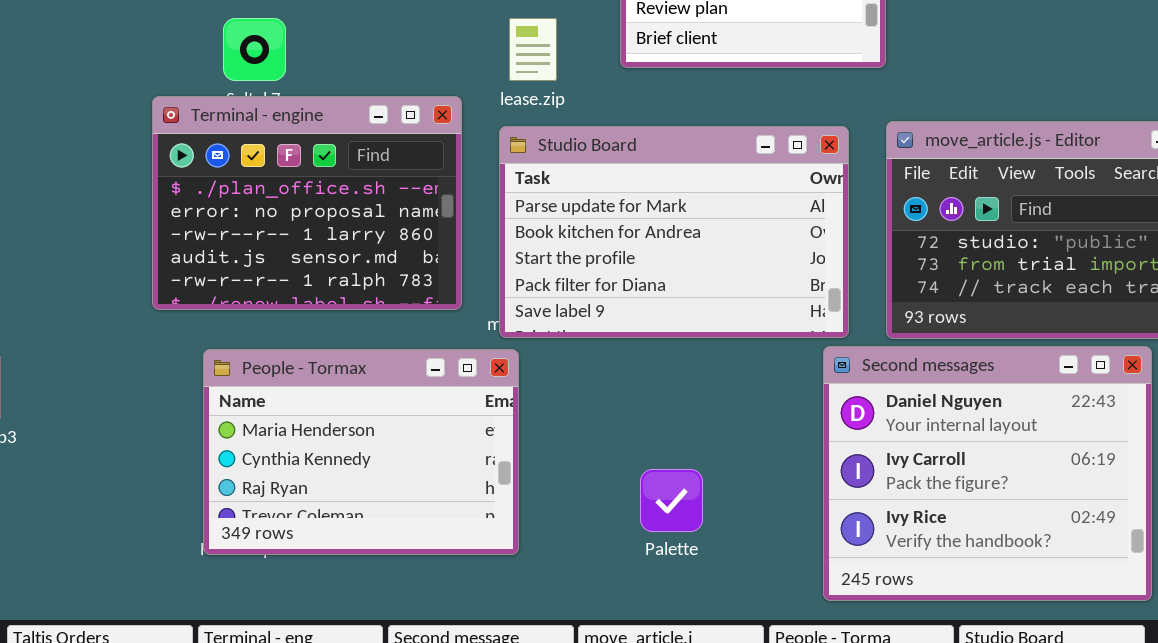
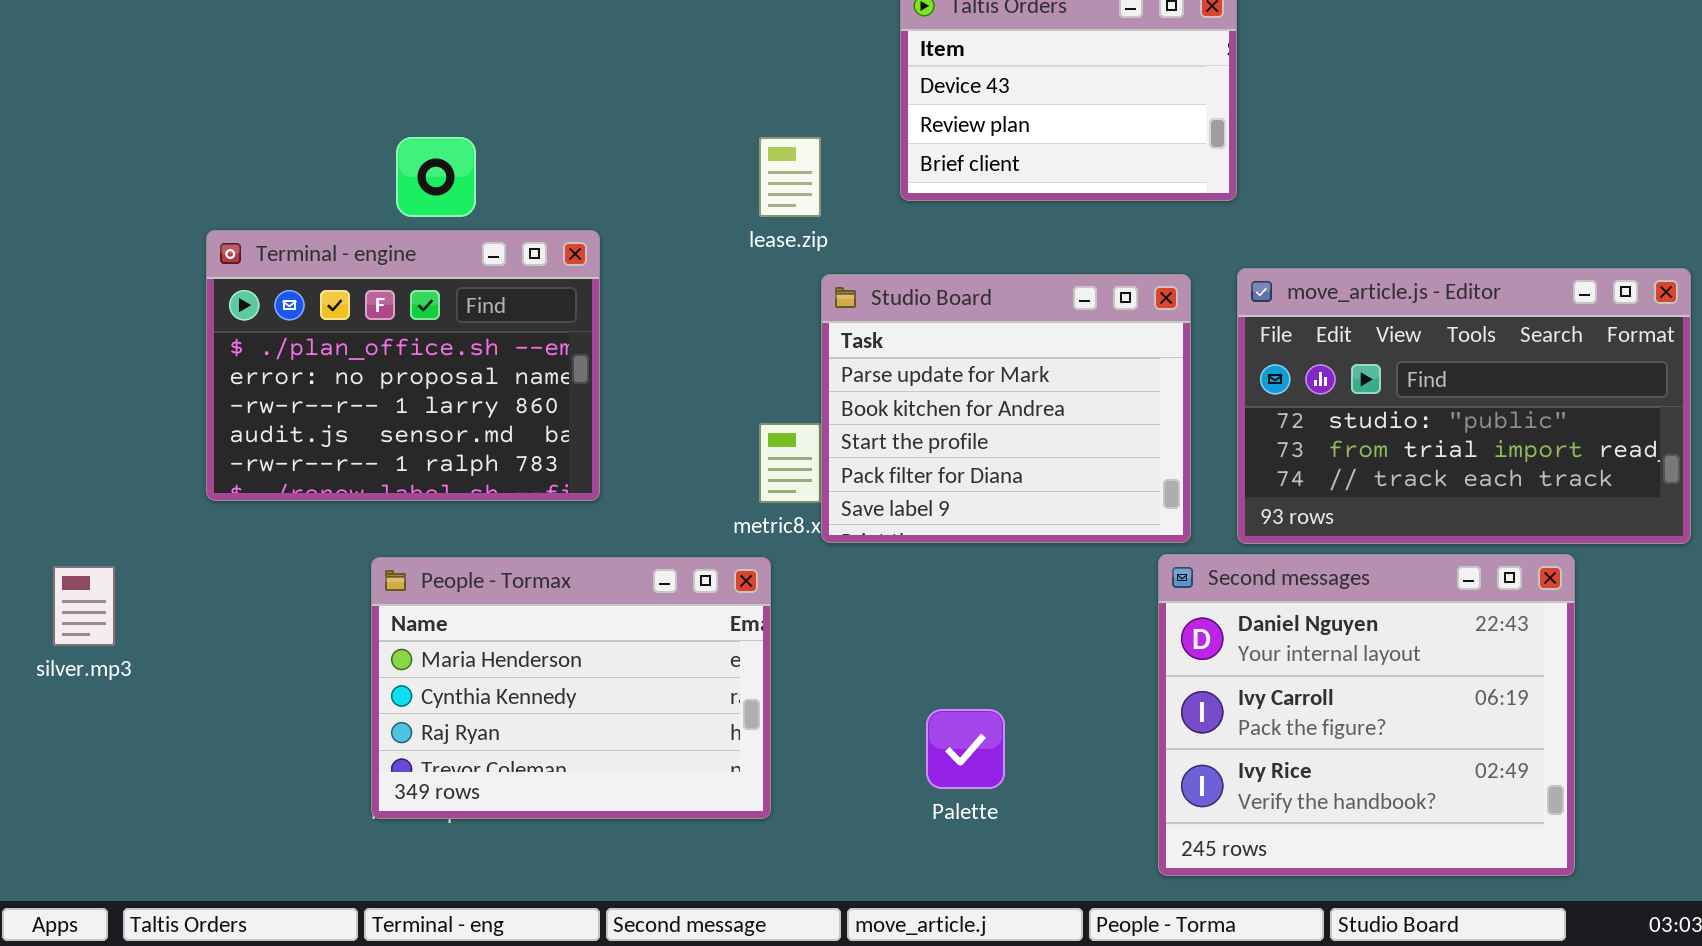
Terminal - engine: [152,96,462,310] -> [206,230,600,501], moved
Studio Board: [499,126,849,338] -> [821,274,1191,543], resized

